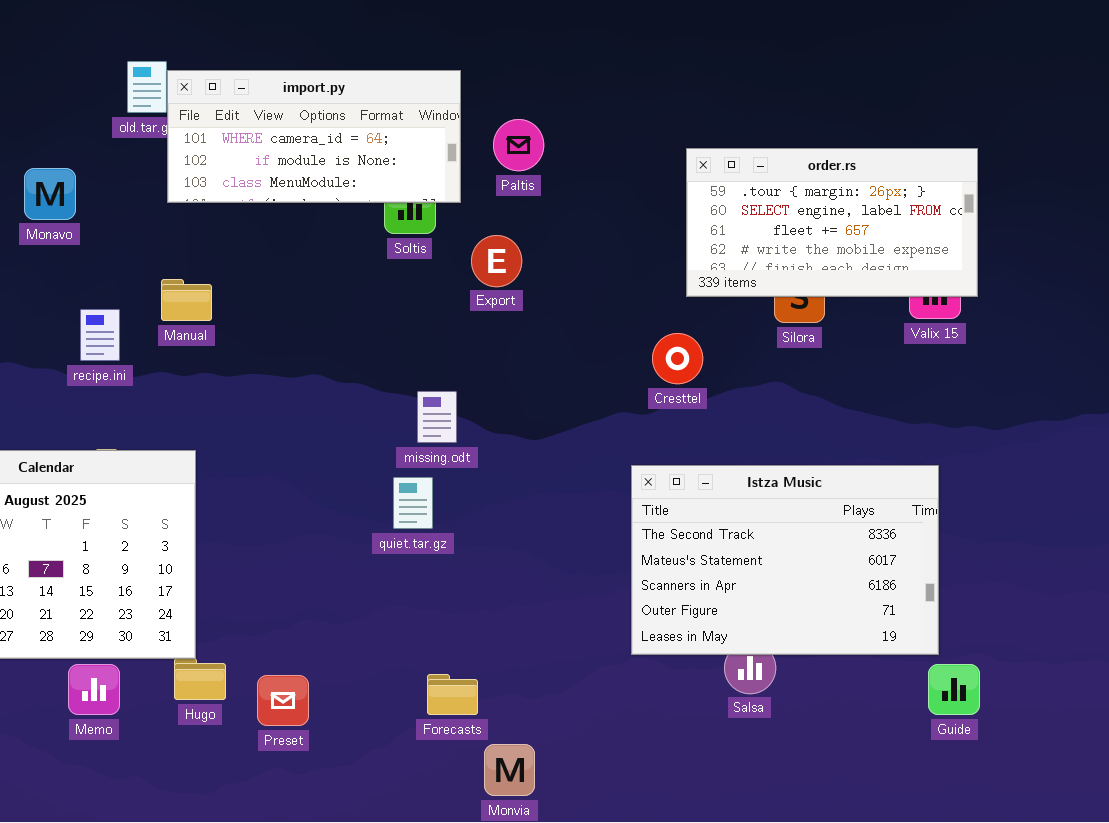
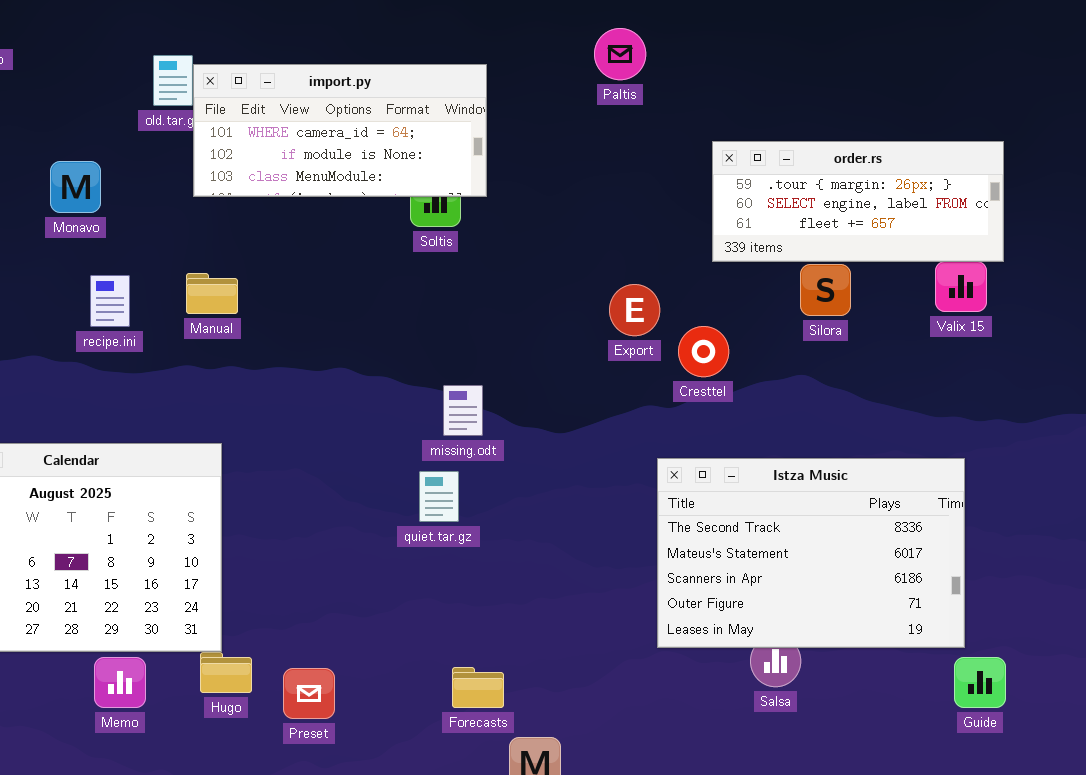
Paltis: [493,119,544,171] -> [594,28,646,80], moved
order.rs: [686,148,978,297] -> [712,141,1004,262], resized
Export: [471,235,522,287] -> [609,284,660,336], moved
recipe.ini: [80,309,120,361] -> [90,275,130,327], moved

